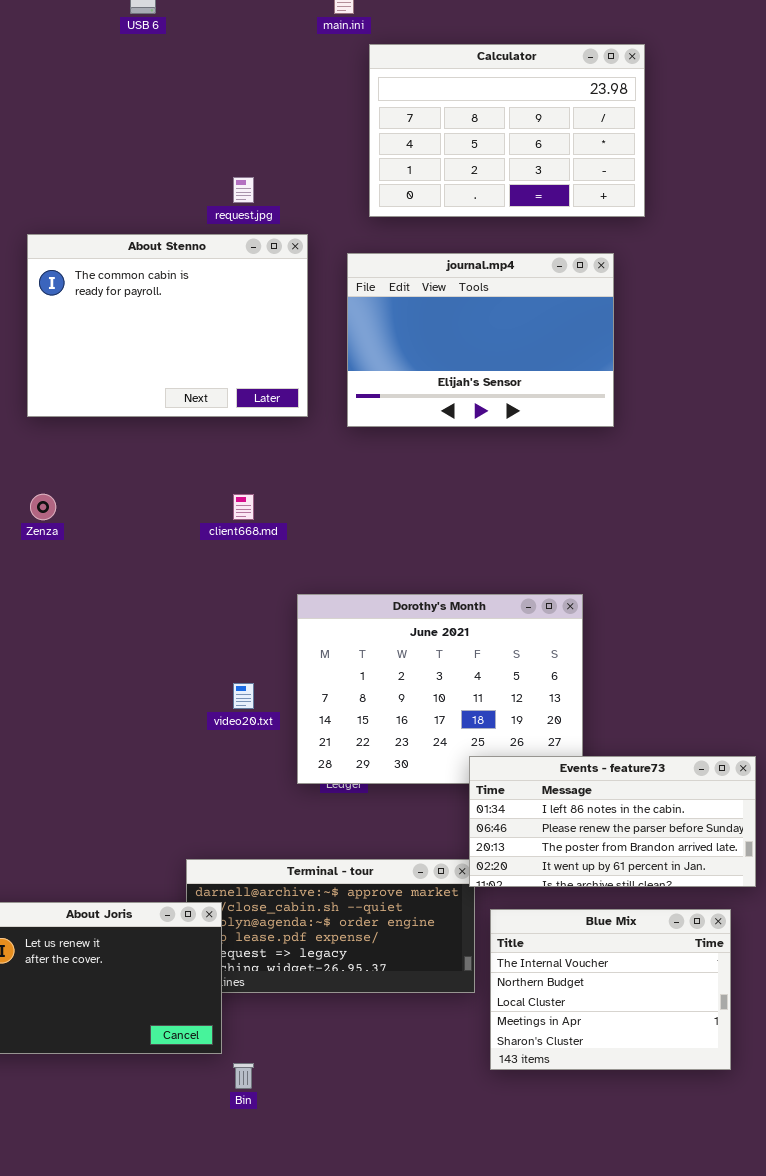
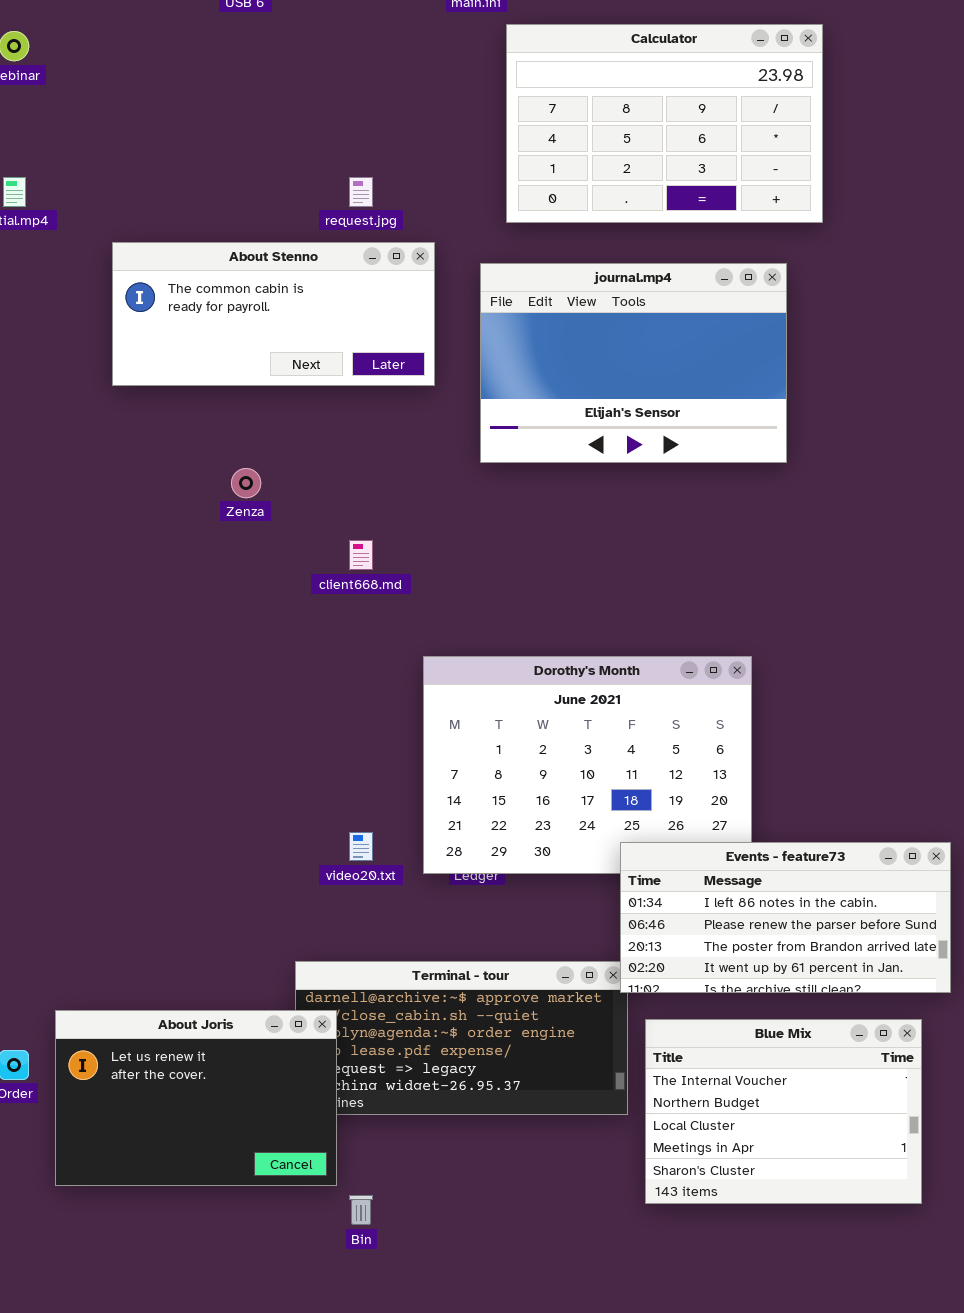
About Stenno: [27,234,308,417] -> [112,242,435,386], resized
Zenza: [30,494,56,520] -> [231,468,261,498], moved
video20.txt: [233,683,254,709] -> [349,832,373,861], moved

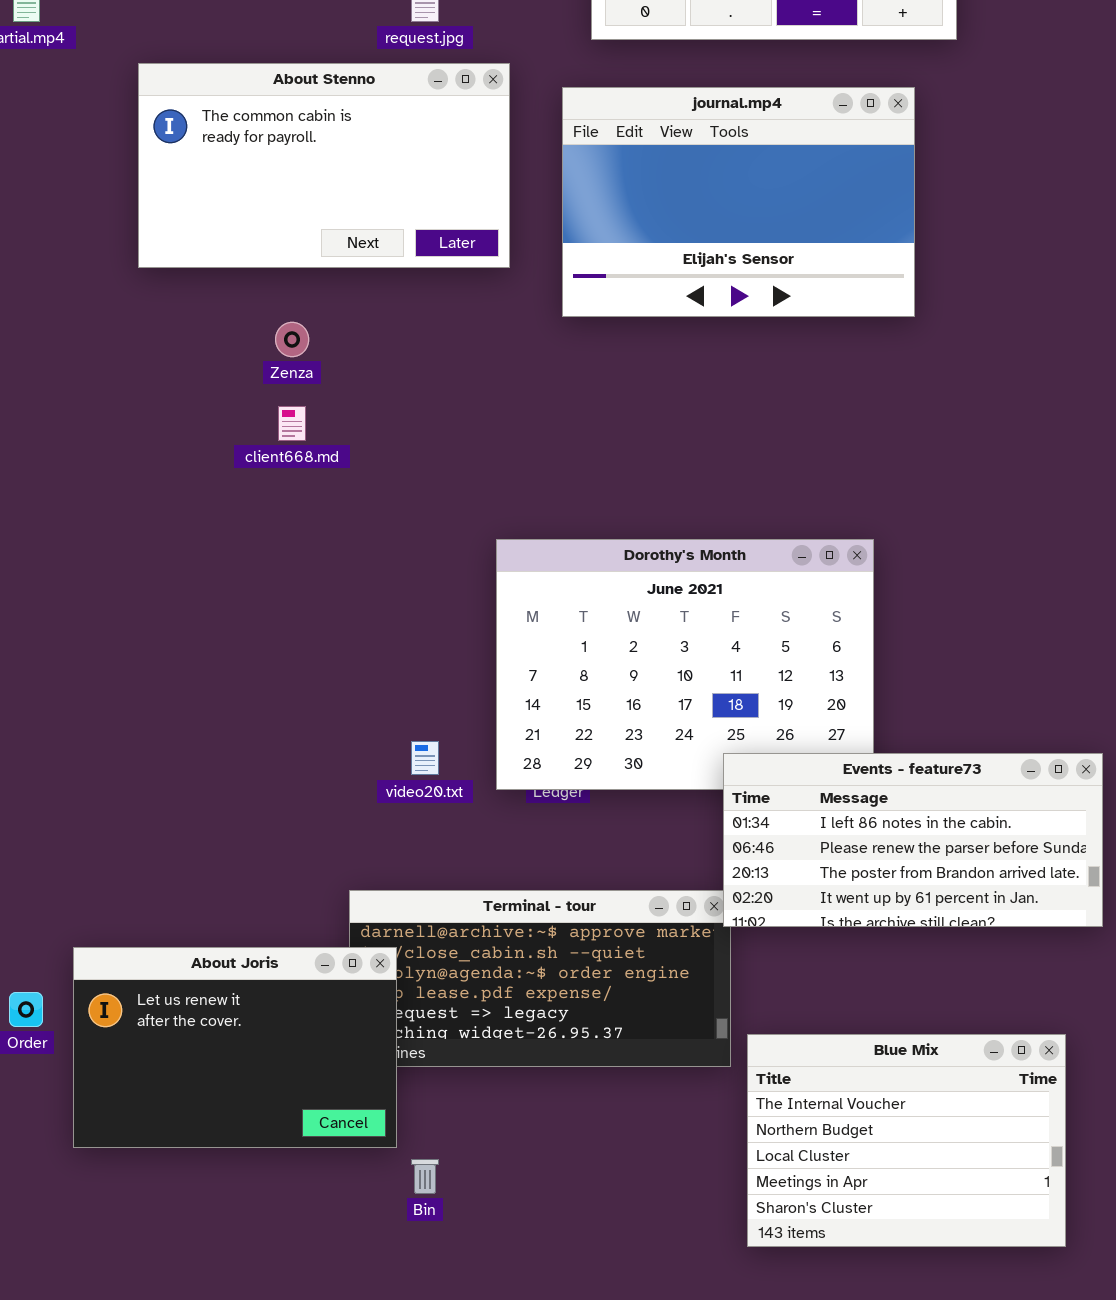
About Stenno: [112,242,435,386] -> [138,63,510,268], resized
client668.md: [349,540,373,570] -> [278,406,306,441], moved
Blue Mix: [645,1019,922,1204] -> [747,1034,1066,1247], moved

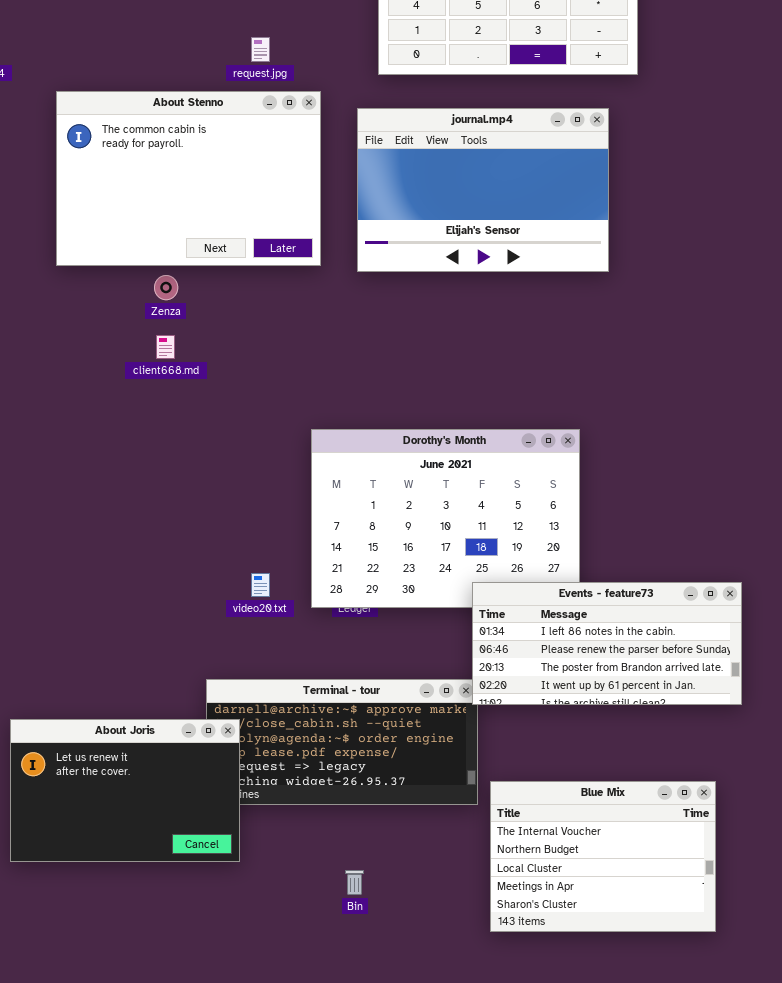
About Stenno: [138,63,510,268] -> [56,91,321,266], resized
Bin: [411,1159,439,1194] -> [345,870,364,895], moved

